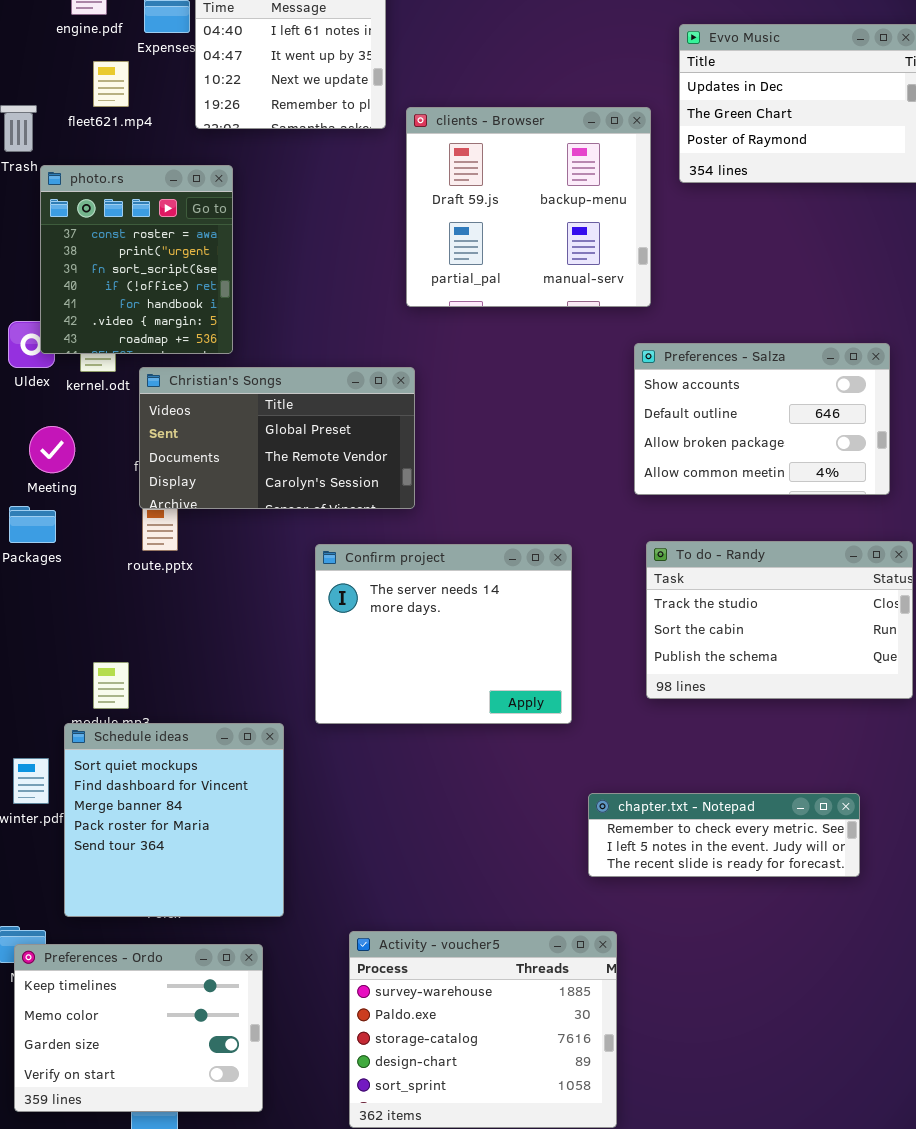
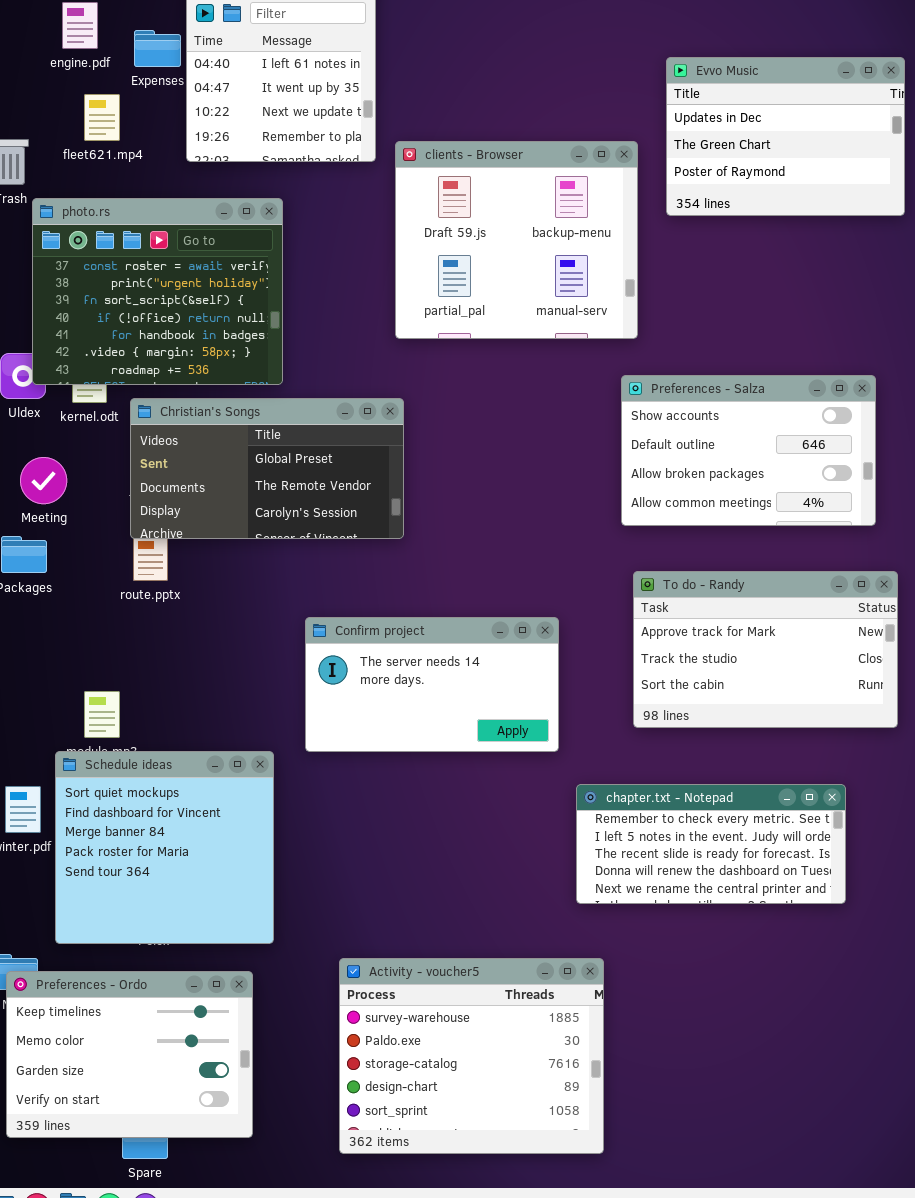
photo.rs: [40,165,233,354] -> [32,198,283,385], resized
To do - Randy: [646,541,913,699] -> [633,571,898,728], scrolled up 1 row
Confirm project: [315,544,572,724] -> [305,617,559,752], resized
chapter.txt - Notepad: [588,793,860,877] -> [576,784,846,904], resized

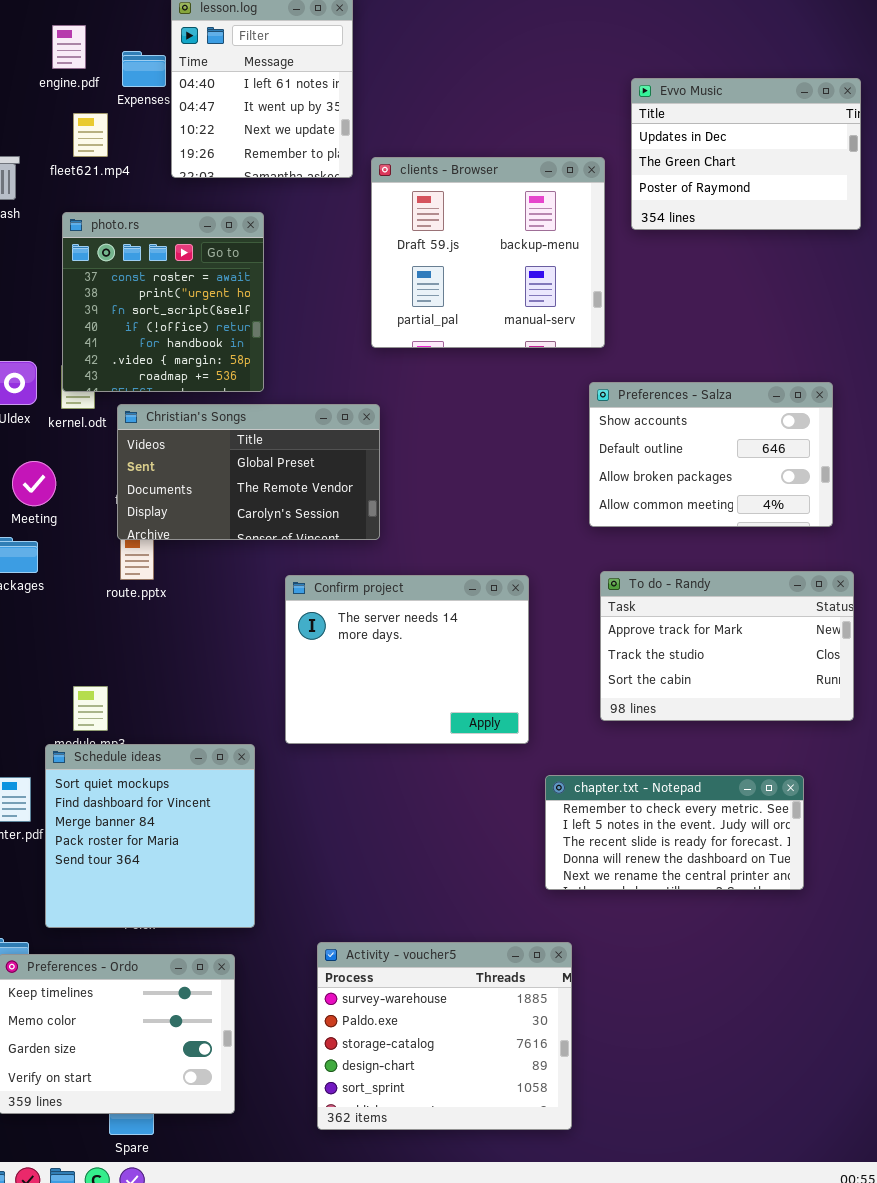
photo.rs: [32,198,283,385] -> [62,212,264,392], resized
Confirm project: [305,617,559,752] -> [285,575,529,744], resized

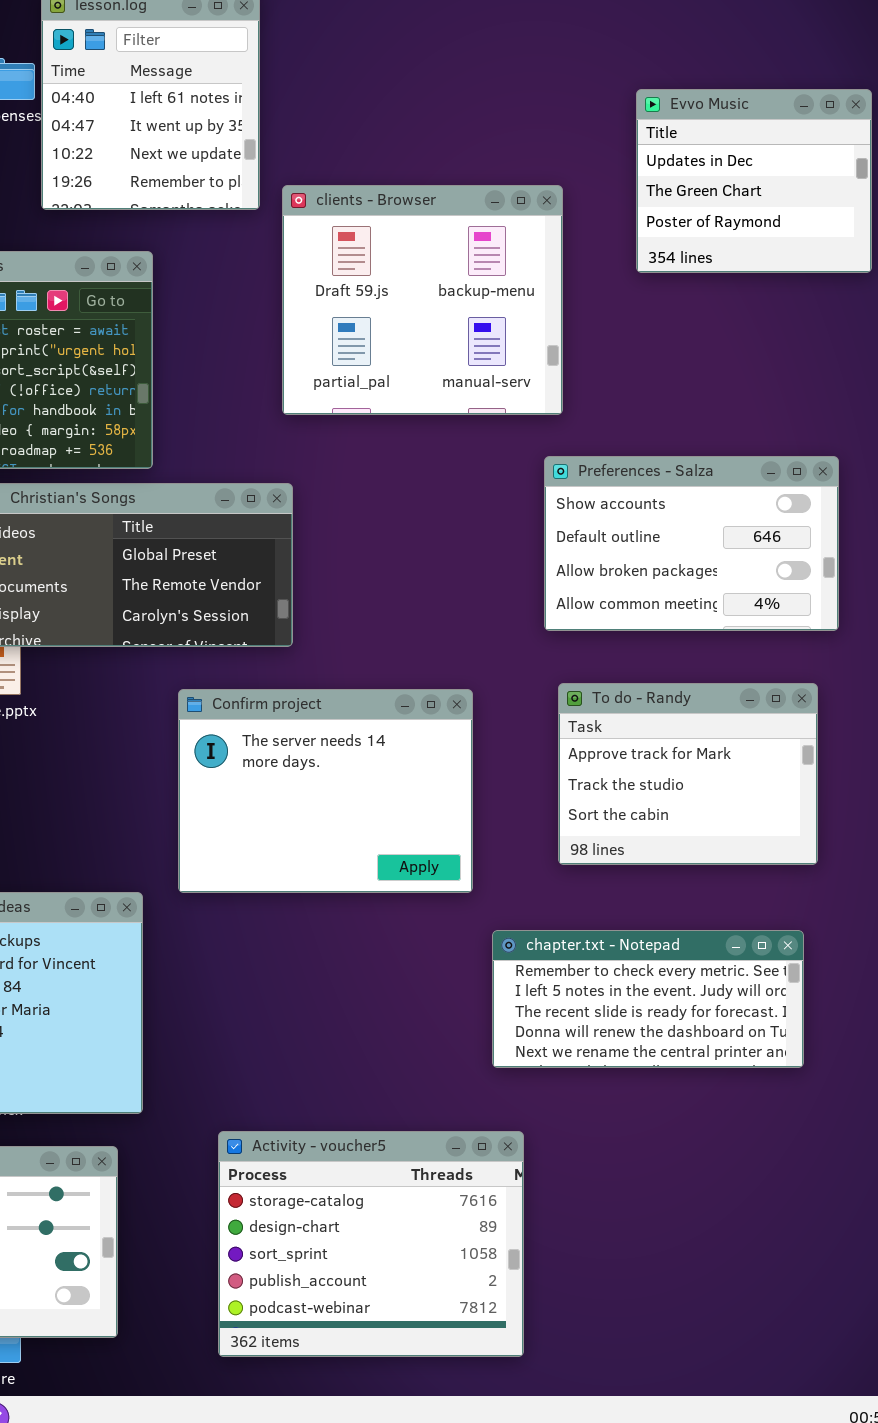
Evvo Music: [631,78,861,230] -> [636,89,872,273], resized
To do - Randy: [600,571,854,721] -> [558,683,818,865], resized
Activity - voucher5: [317,942,572,1130] -> [218,1131,524,1357], scrolled down 2 rows

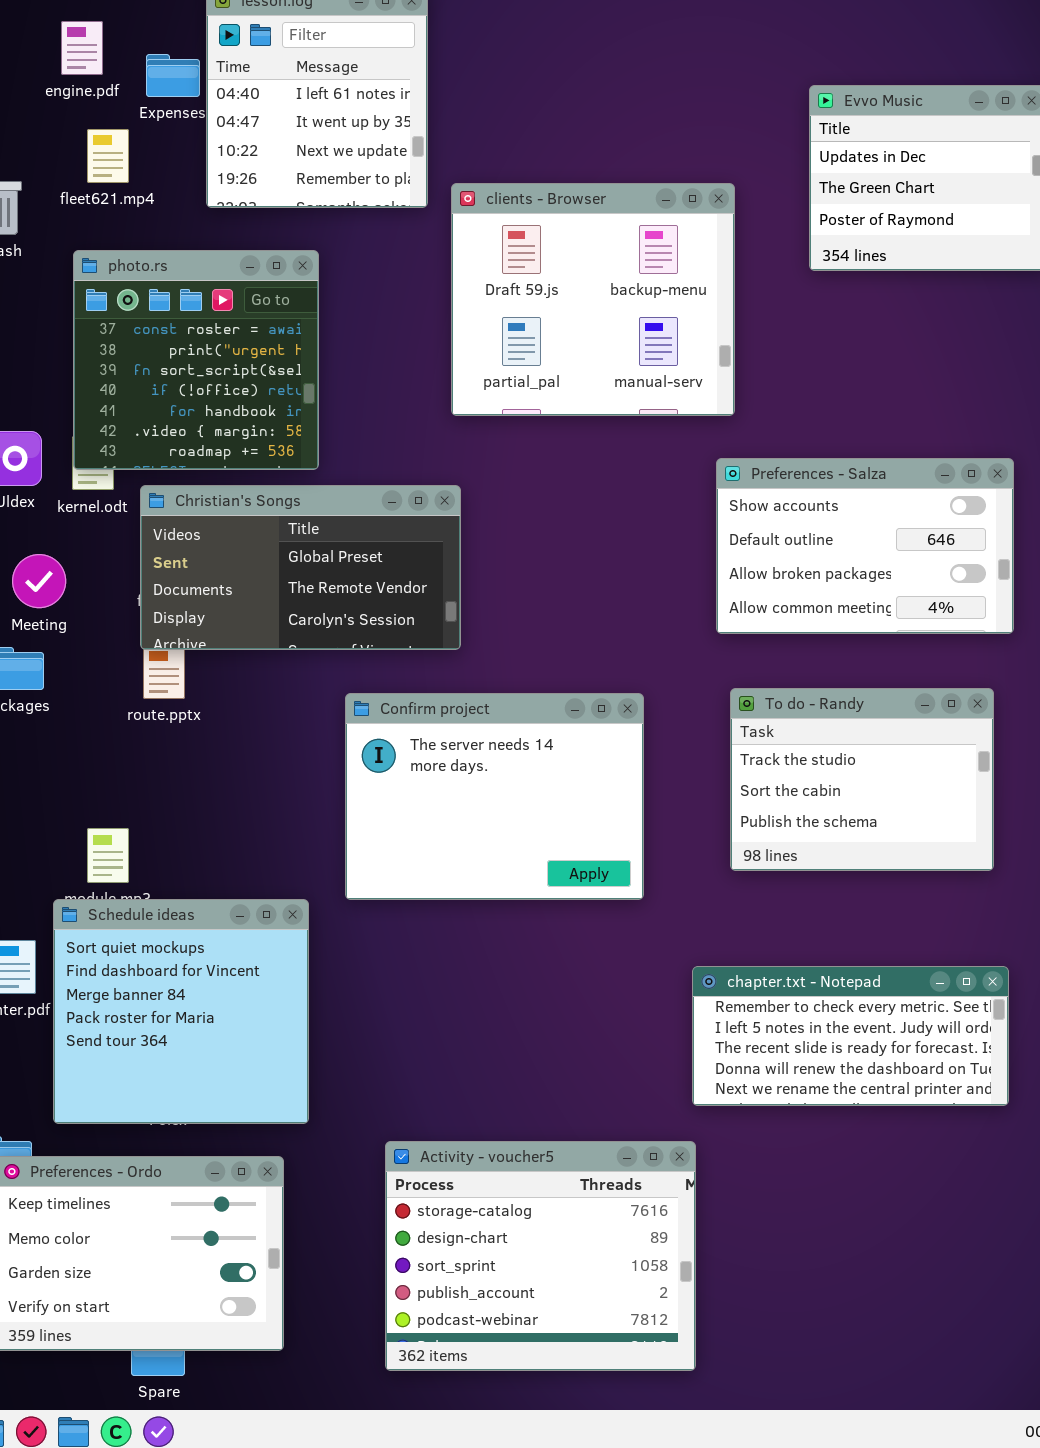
To do - Randy: [558,683,818,865] -> [730,688,994,871], scrolled down 1 row
chapter.txt - Notepad: [492,930,804,1068] -> [692,966,1009,1106], moved

